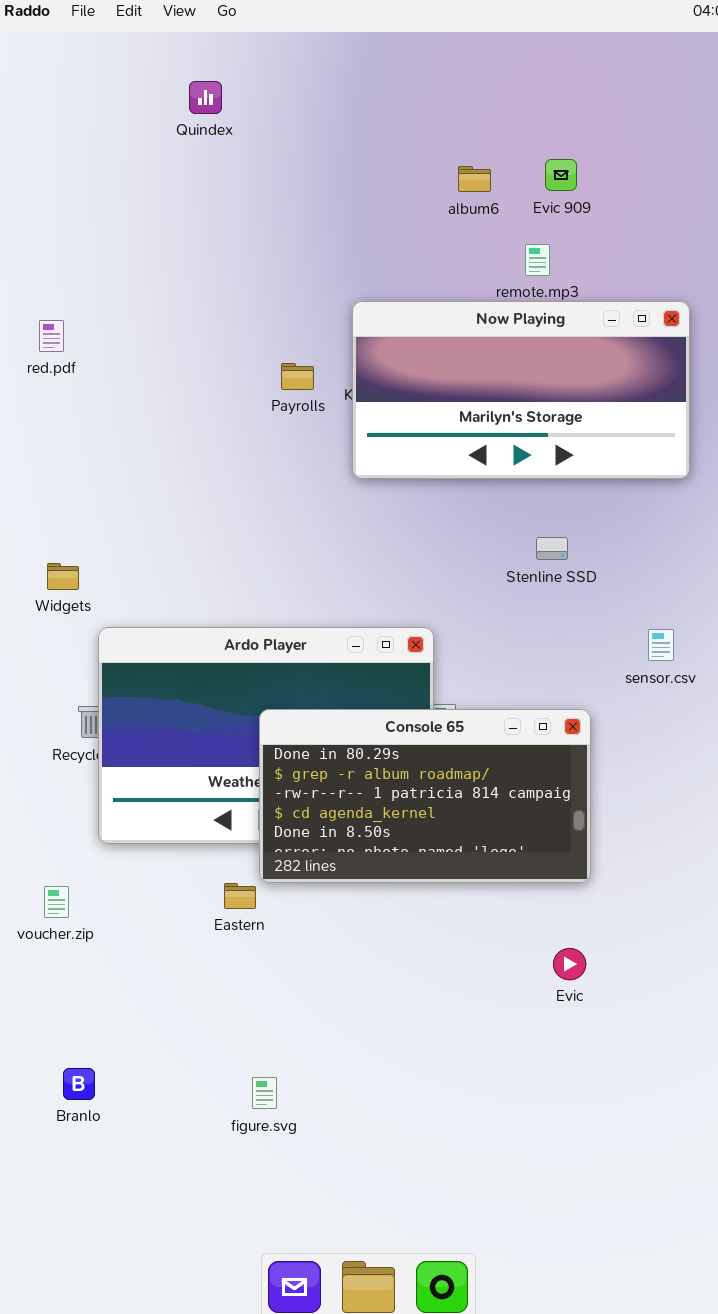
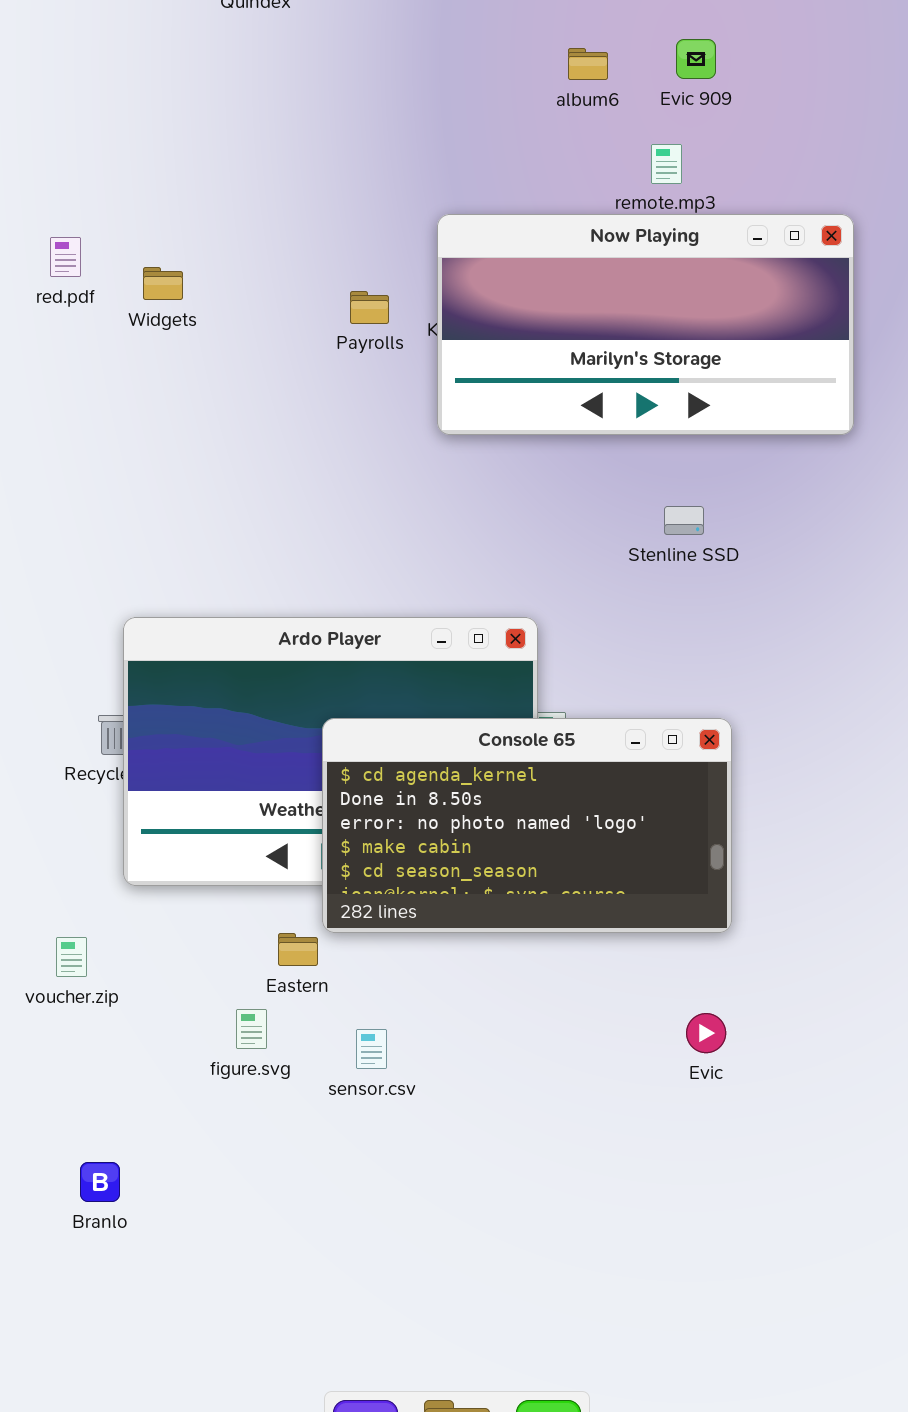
Widgets: [47,563,79,590] -> [143,267,183,300], moved
sensor.csv: [648,629,674,661] -> [356,1029,387,1069], moved
Console 65: [259,709,591,883] -> [322,718,732,933], scrolled down 3 rows
figure.svg: [252,1077,277,1109] -> [236,1009,267,1049], moved

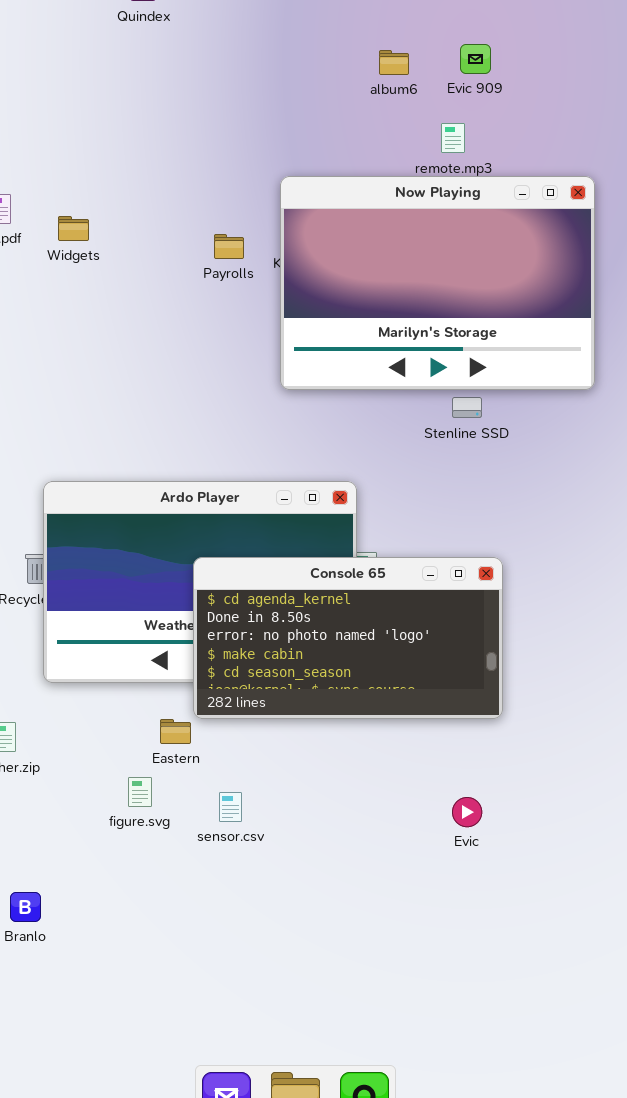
Now Playing: [437,214,854,435] -> [280,176,595,390], resized
Evic: [686,1013,726,1053] -> [452,797,482,827], moved

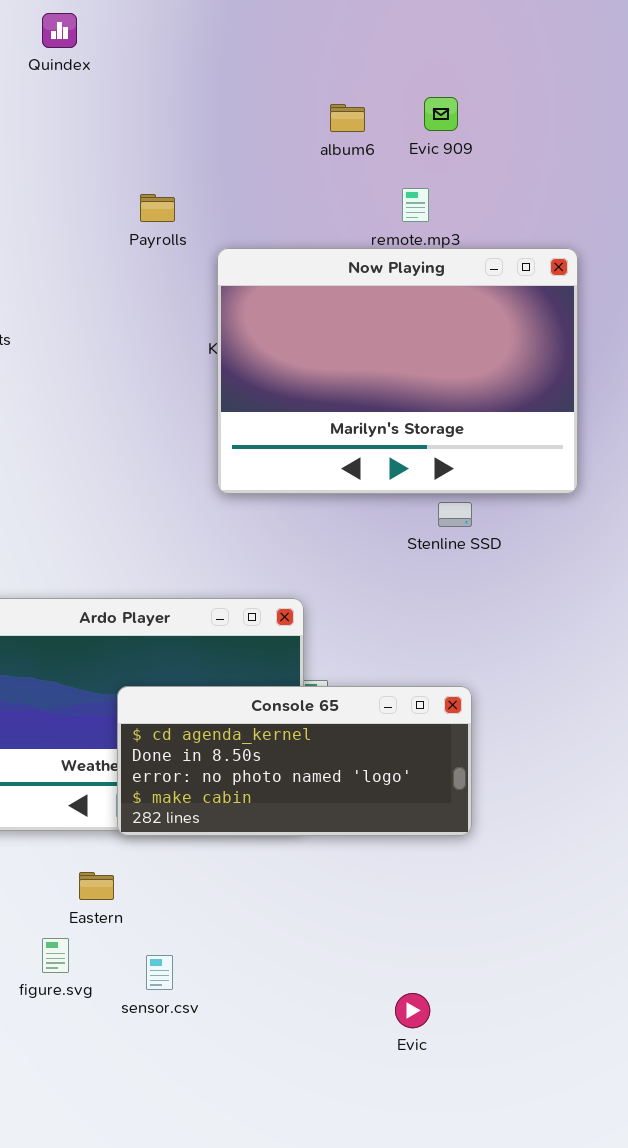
Payrolls: [214,234,244,259] -> [140,194,175,222], moved
Stenline SSD: [452,397,482,418] -> [438,502,472,527], moved
Console 65: [193,557,503,719] -> [117,686,472,836], resized
Evic: [452,797,482,827] -> [395,993,430,1028], moved

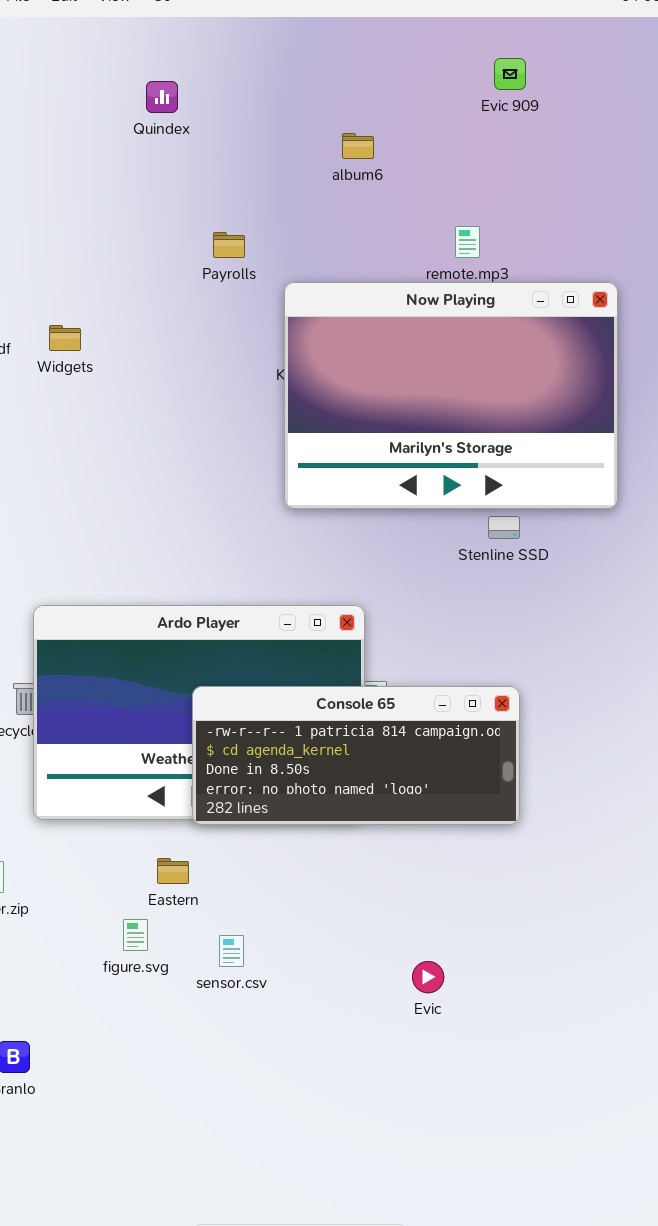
Quindex: [42,13,77,48] -> [146,81,178,113], moved
Evic 909: [424,97,458,131] -> [494,58,526,90], moved
album6: [330,104,365,132] -> [342,133,374,159], moved
Console 65: [117,686,472,836] -> [192,686,520,825], scrolled up 1 row
Evic: [395,993,430,1028] -> [412,961,444,993], moved

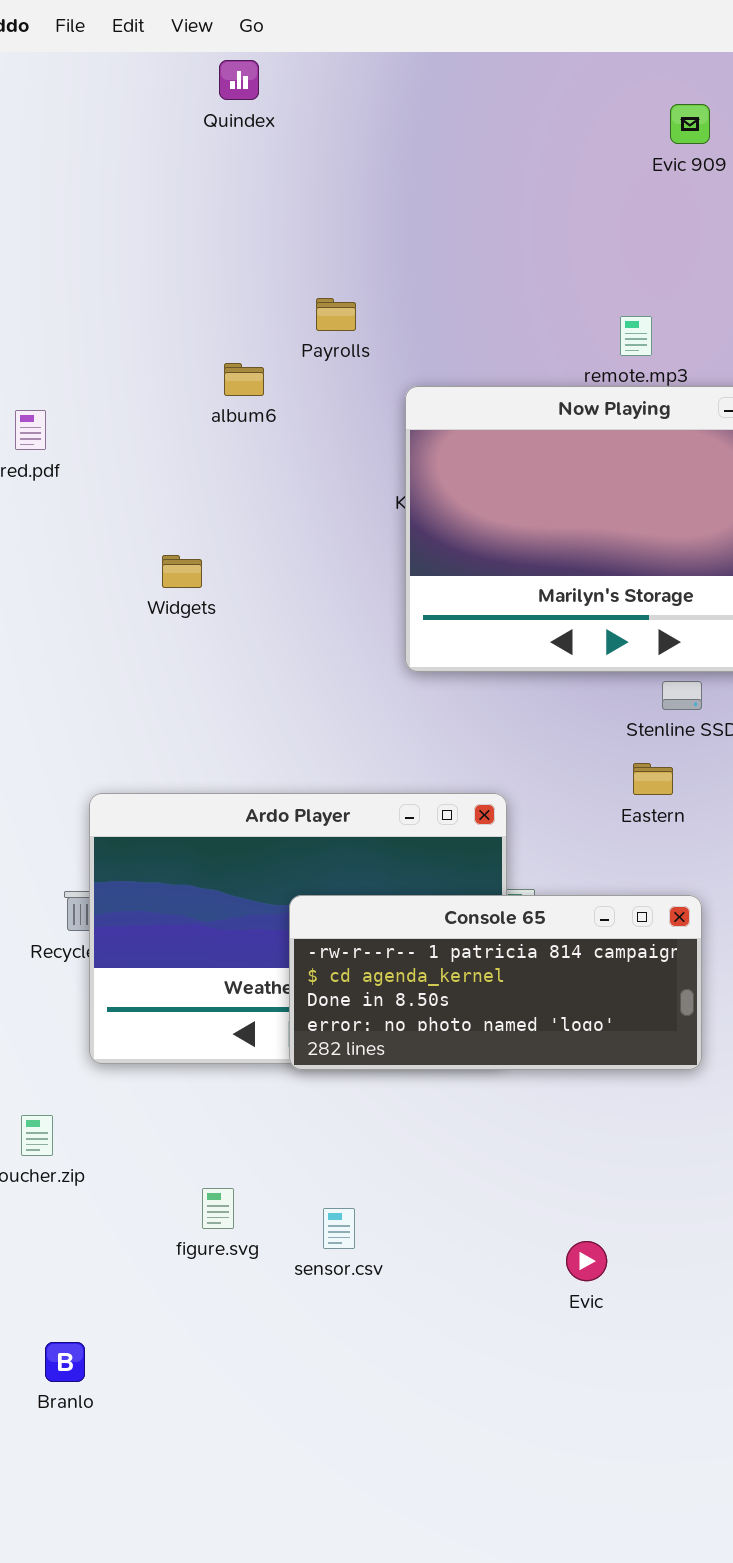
Quindex: [146,81,178,113] -> [219,60,259,100], moved
album6: [342,133,374,159] -> [224,363,264,396], moved
Payrolls: [213,232,245,258] -> [316,298,356,331], moved
Widgets: [49,325,81,351] -> [162,555,202,588], moved
Eastern: [157,858,189,884] -> [633,763,673,795], moved

